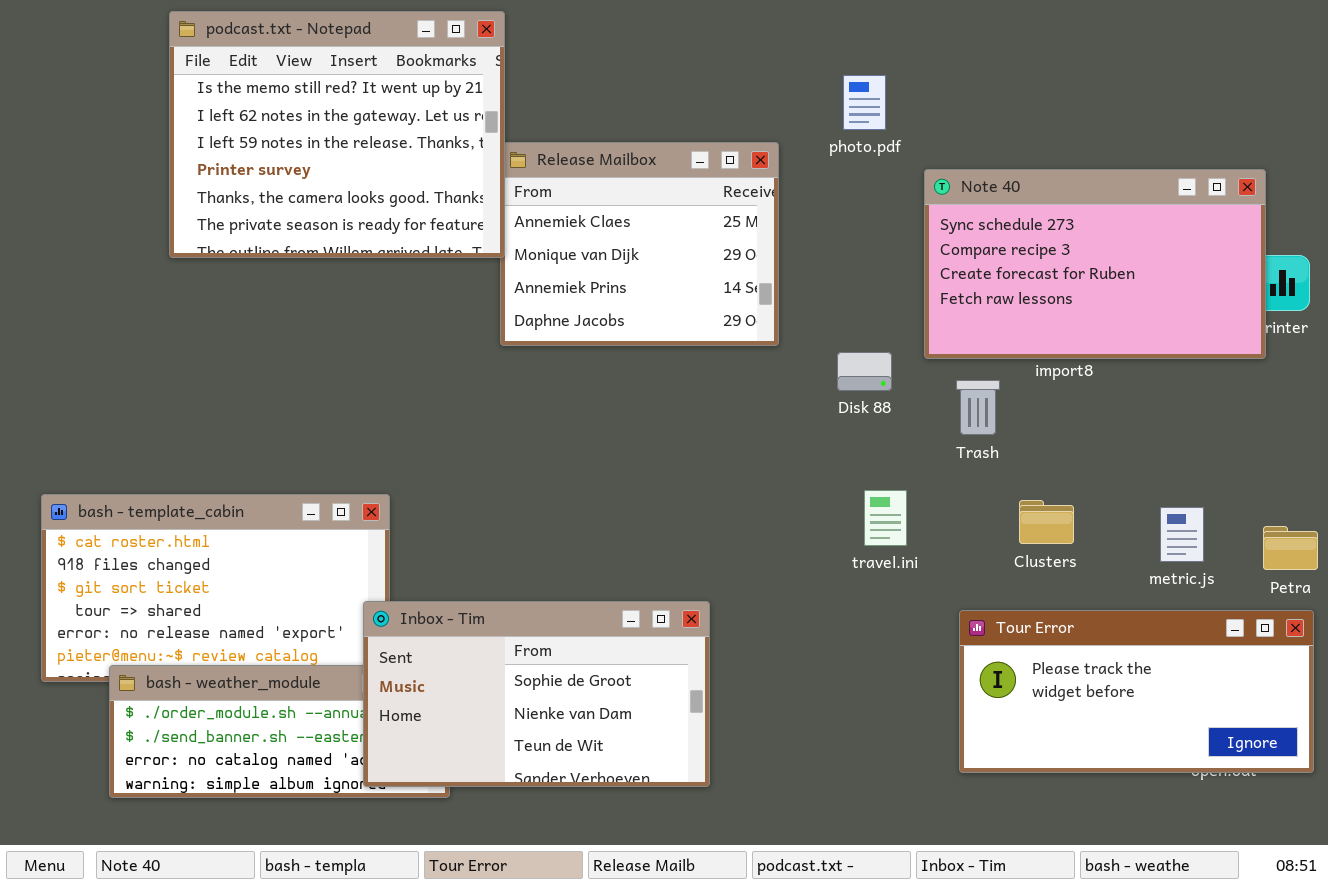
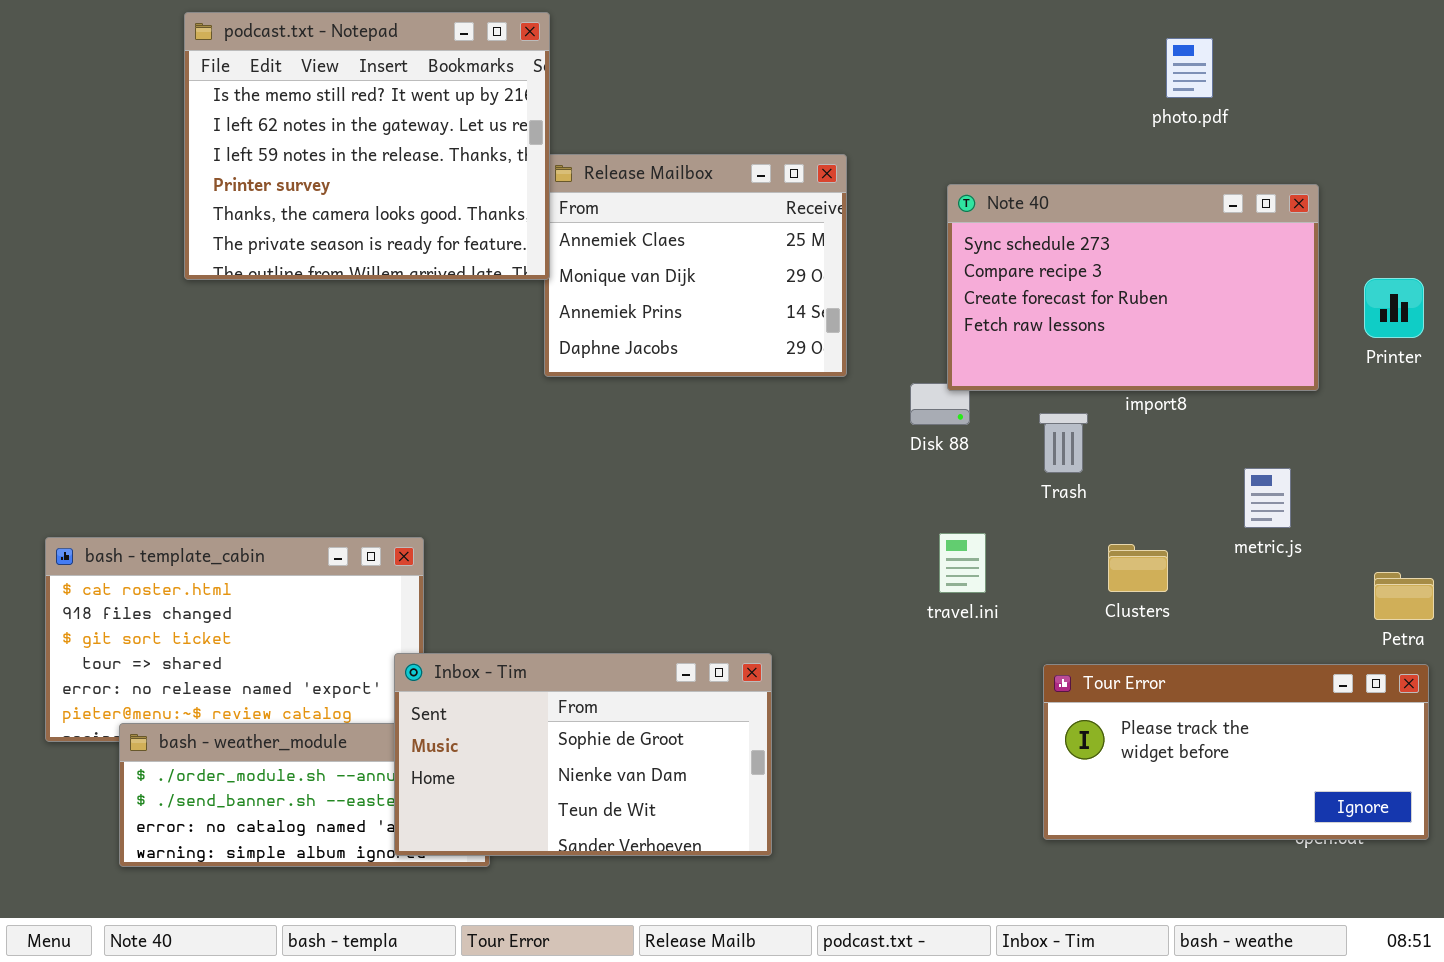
photo.pdf: [843,75,886,130] -> [1166,38,1213,98], moved
Note 40: [924,169,1266,359] -> [947,184,1319,391], moved
metric.js: [1160,507,1204,562] -> [1244,468,1291,528], moved

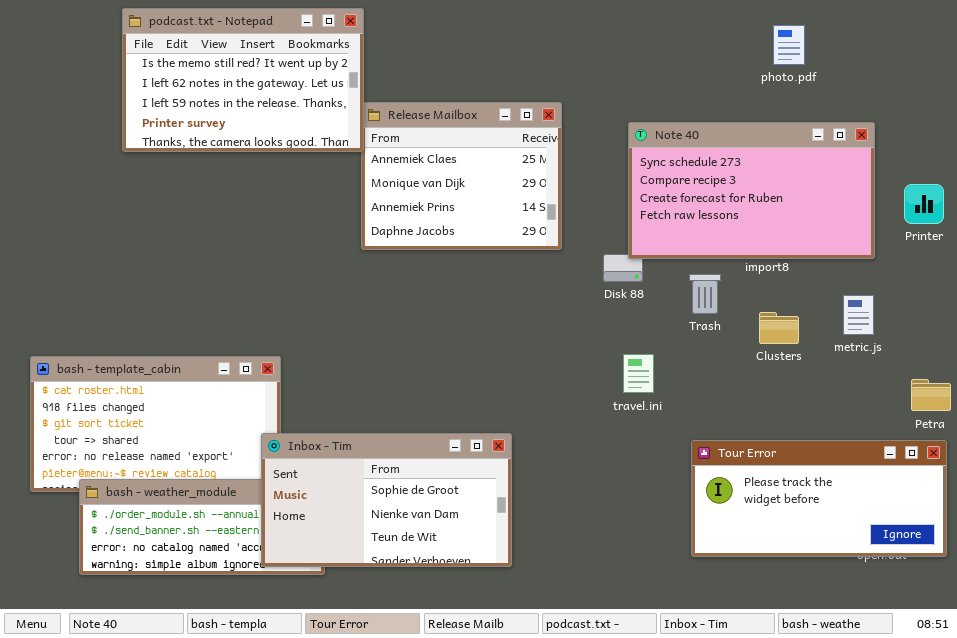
podcast.txt - Notepad: [184,12,550,280] -> [122,8,364,152], resized
metric.js: [1244,468,1291,528] -> [843,295,874,335], moved
Clusters: [1108,544,1168,592] -> [759,312,799,344], moved

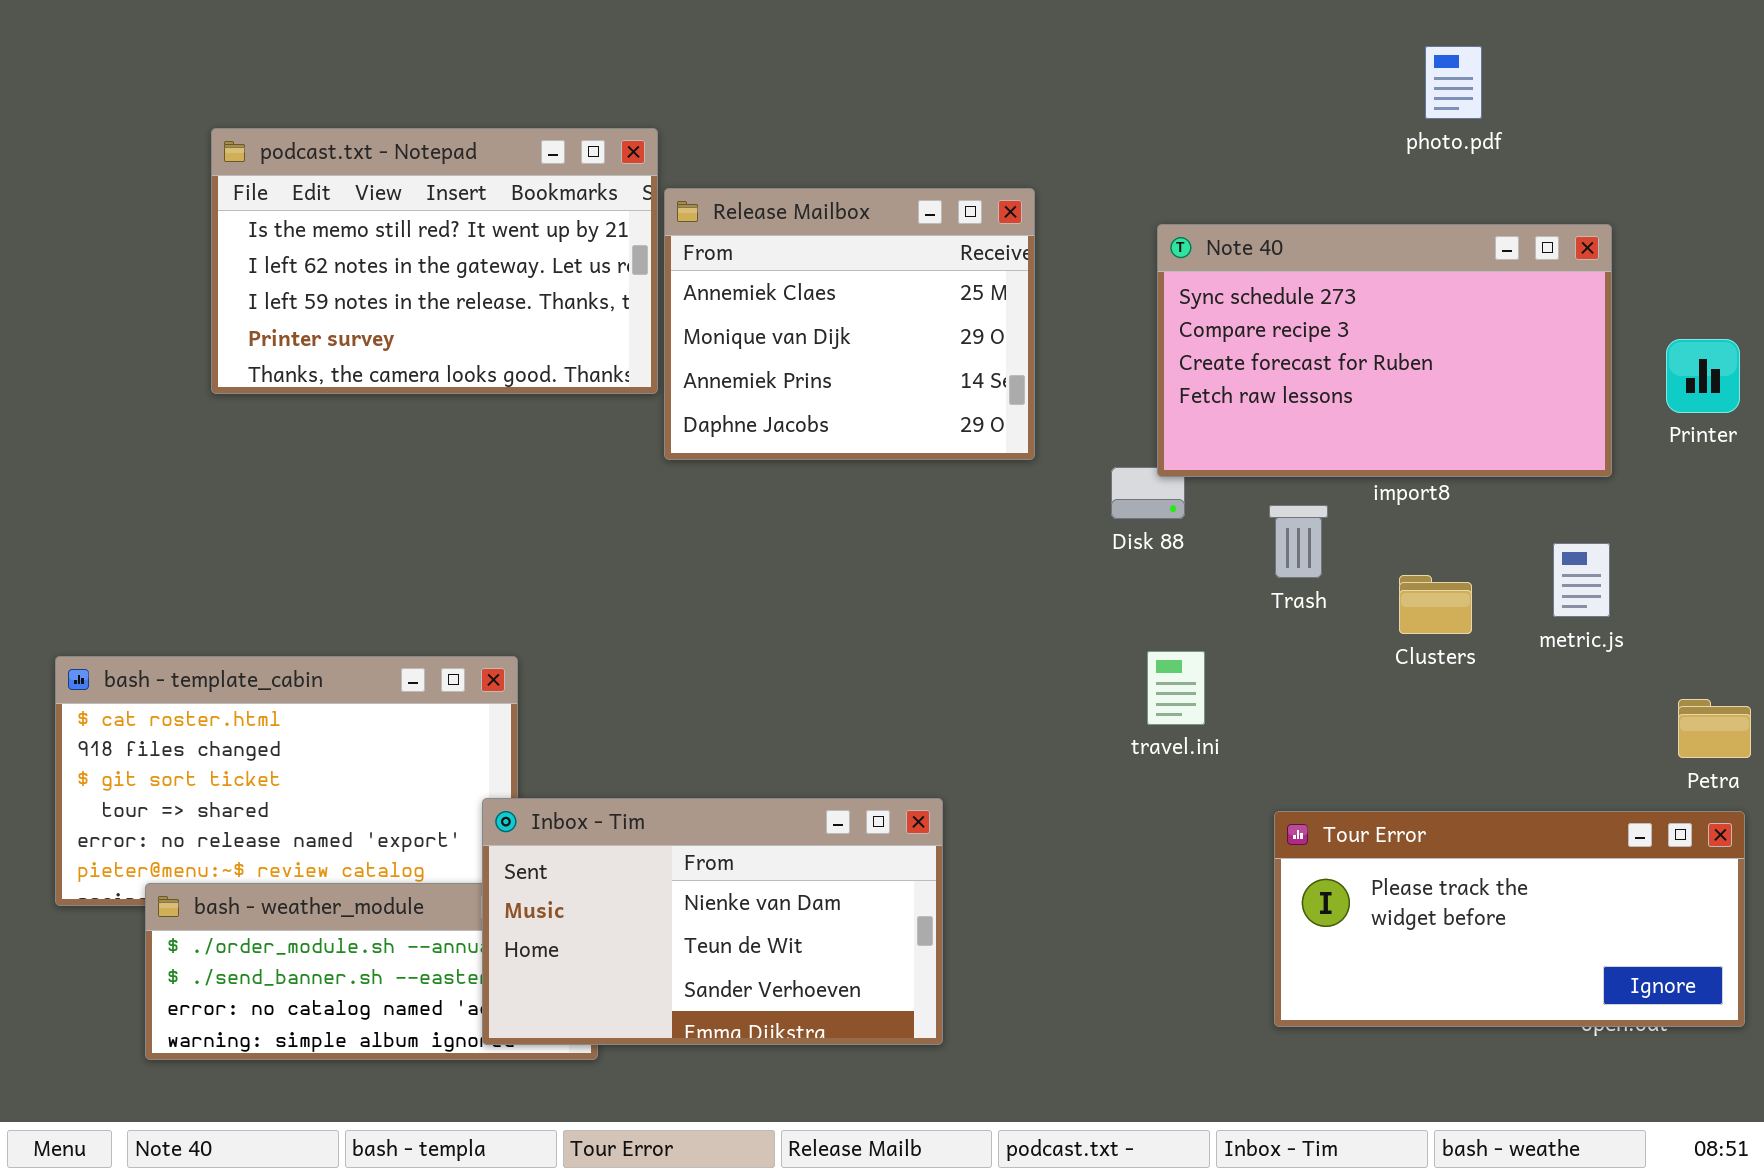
podcast.txt - Notepad: [122,8,364,152] -> [211,128,658,394], moved
Inbox - Tim: [261,433,512,567] -> [482,798,943,1045], scrolled down 1 row

